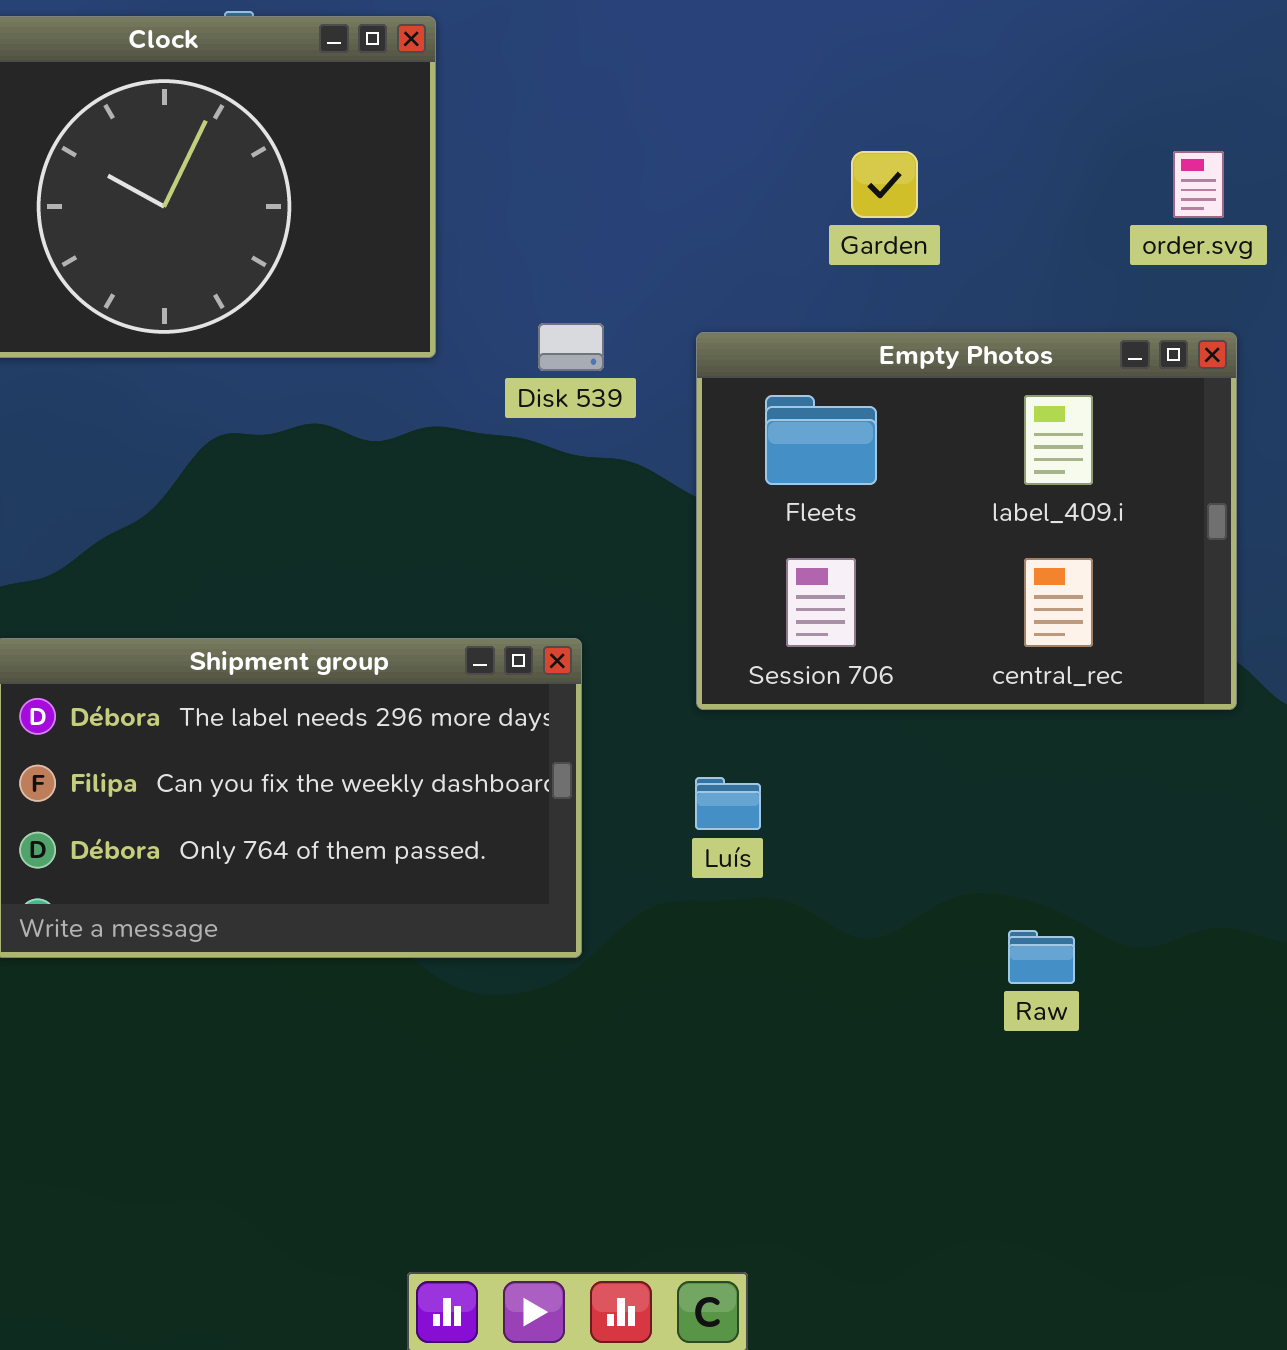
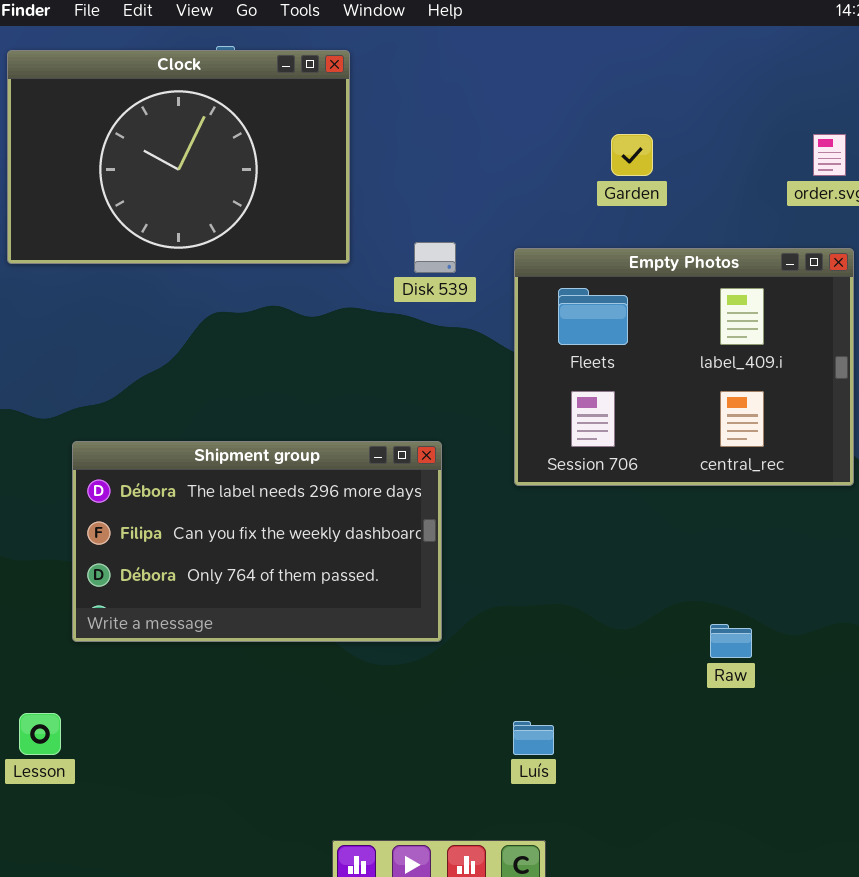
Luís: [695,777,761,830] -> [513,721,554,755], moved

